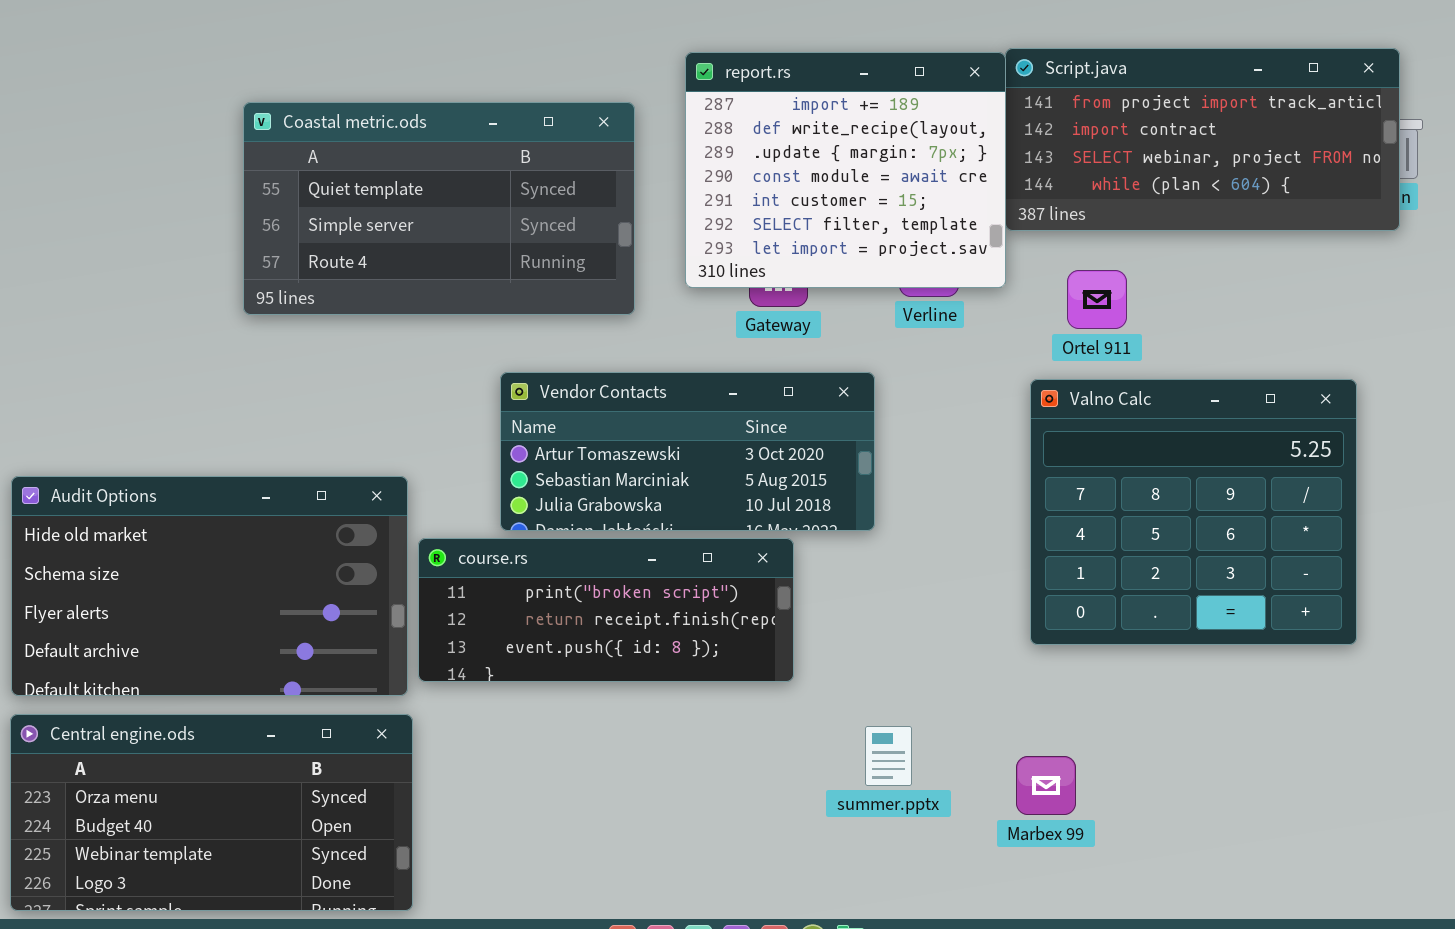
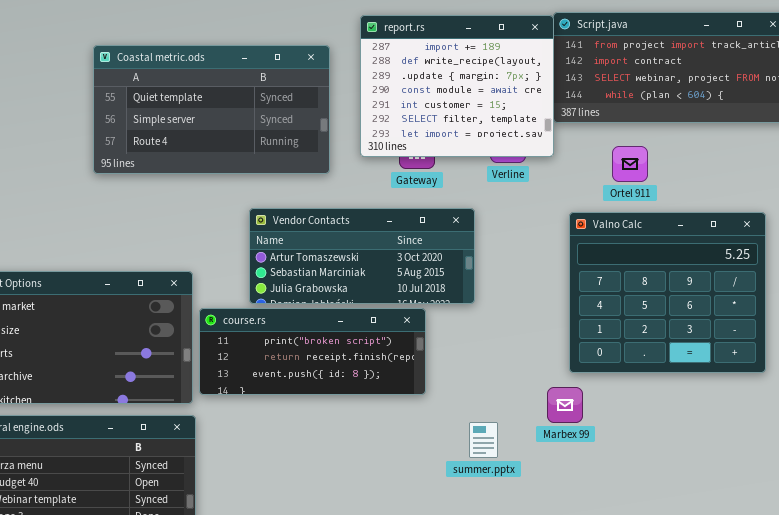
Ortel 911: [1067,270,1127,329] -> [612,146,648,182], moved
Marbex 99: [1016,756,1076,815] -> [547,387,583,423], moved

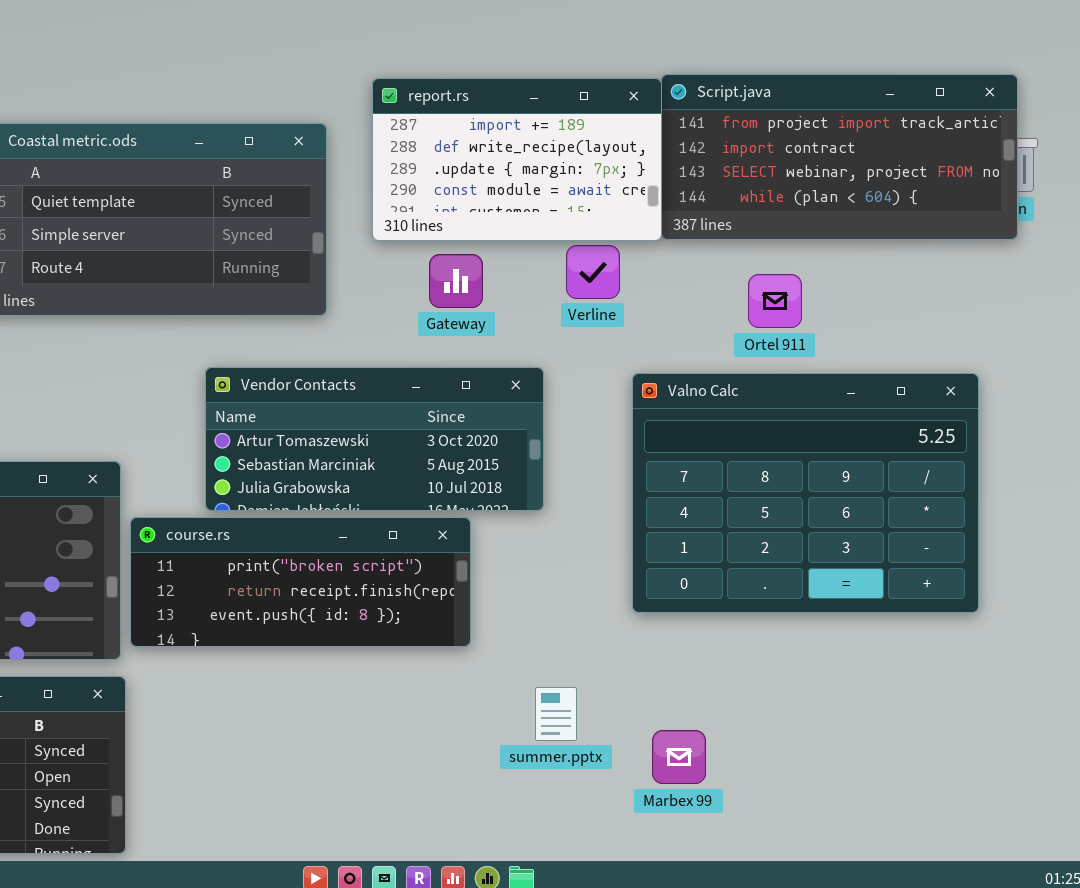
report.rs: [360,15,554,157] -> [372,78,662,241], resized
Valno Calc: [569,212,766,373] -> [632,373,979,613], resized
Marbex 99: [547,387,583,423] -> [652,730,706,784], moved

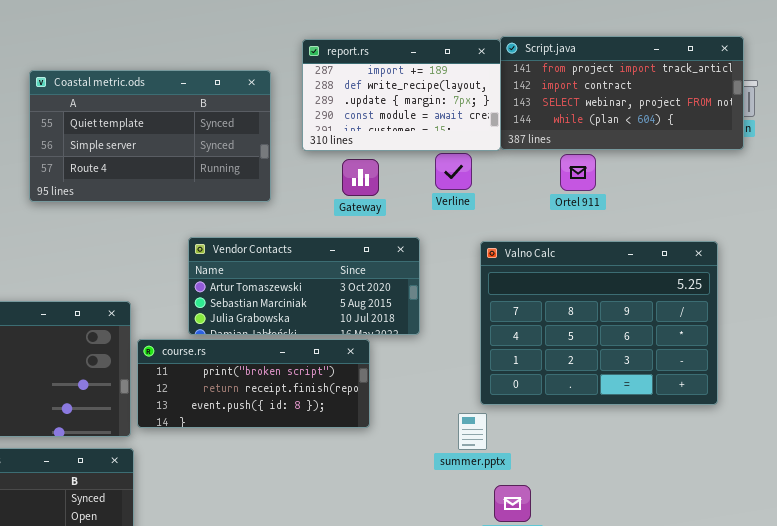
Ortel 911: [748,274,802,328] -> [560,154,596,191], moved
summer.pptx: [535,687,577,741] -> [458,413,487,450], moved

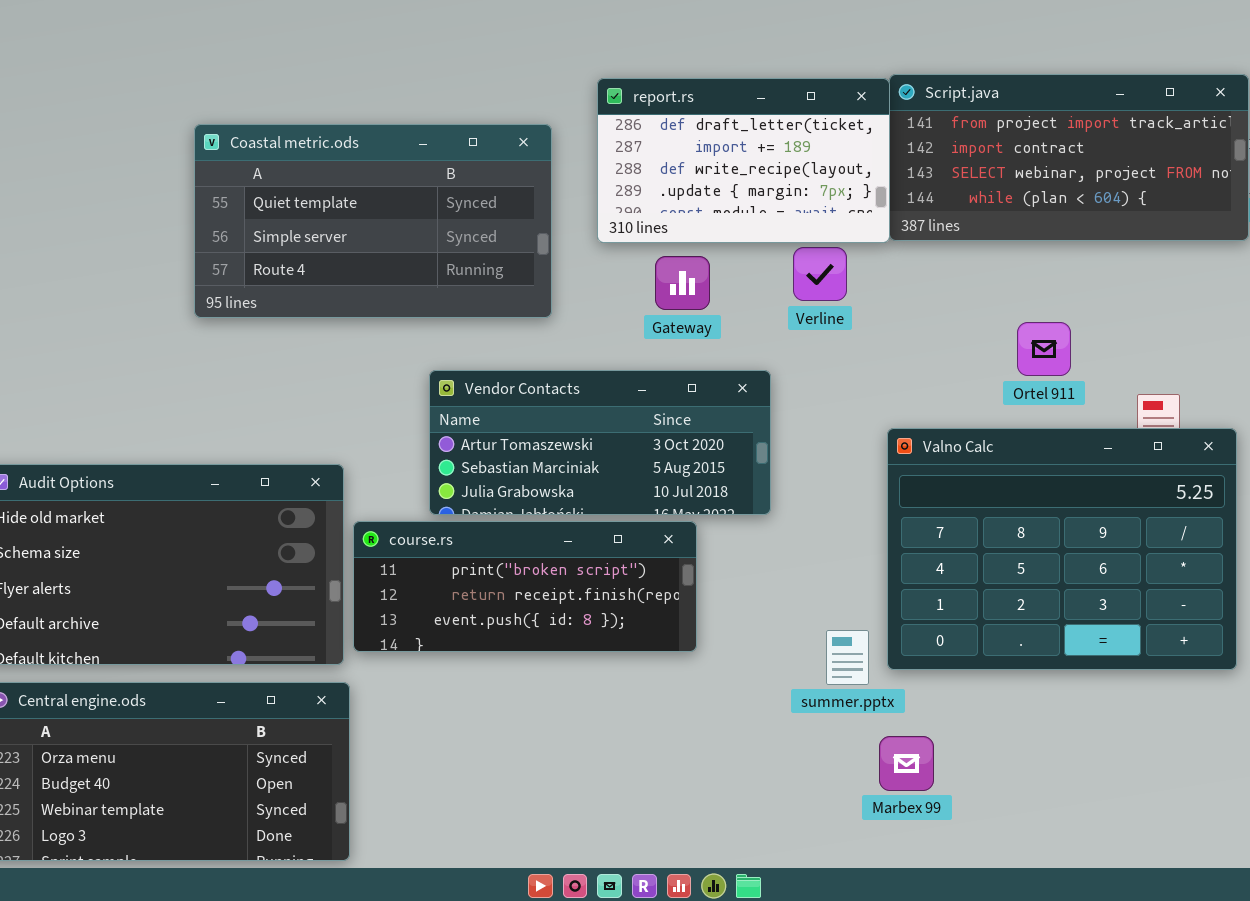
report.rs: [302,39,501,151] -> [597,78,890,243], scrolled up 1 row
Ortel 911: [560,154,596,191] -> [1017,322,1071,376], moved
Valno Calc: [480,241,718,405] -> [887,428,1237,670], moved

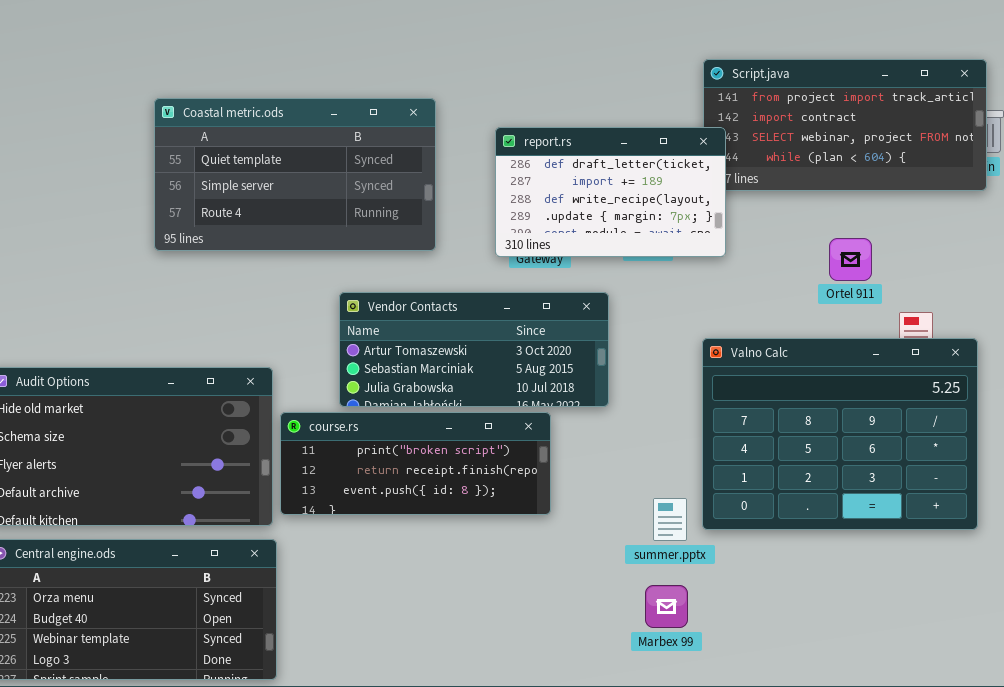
report.rs: [597,78,890,243] -> [495,127,726,257], moved
Ortel 911: [1017,322,1071,376] -> [829,238,872,281], moved
Marbex 99: [879,736,934,791] -> [645,585,688,628], moved

